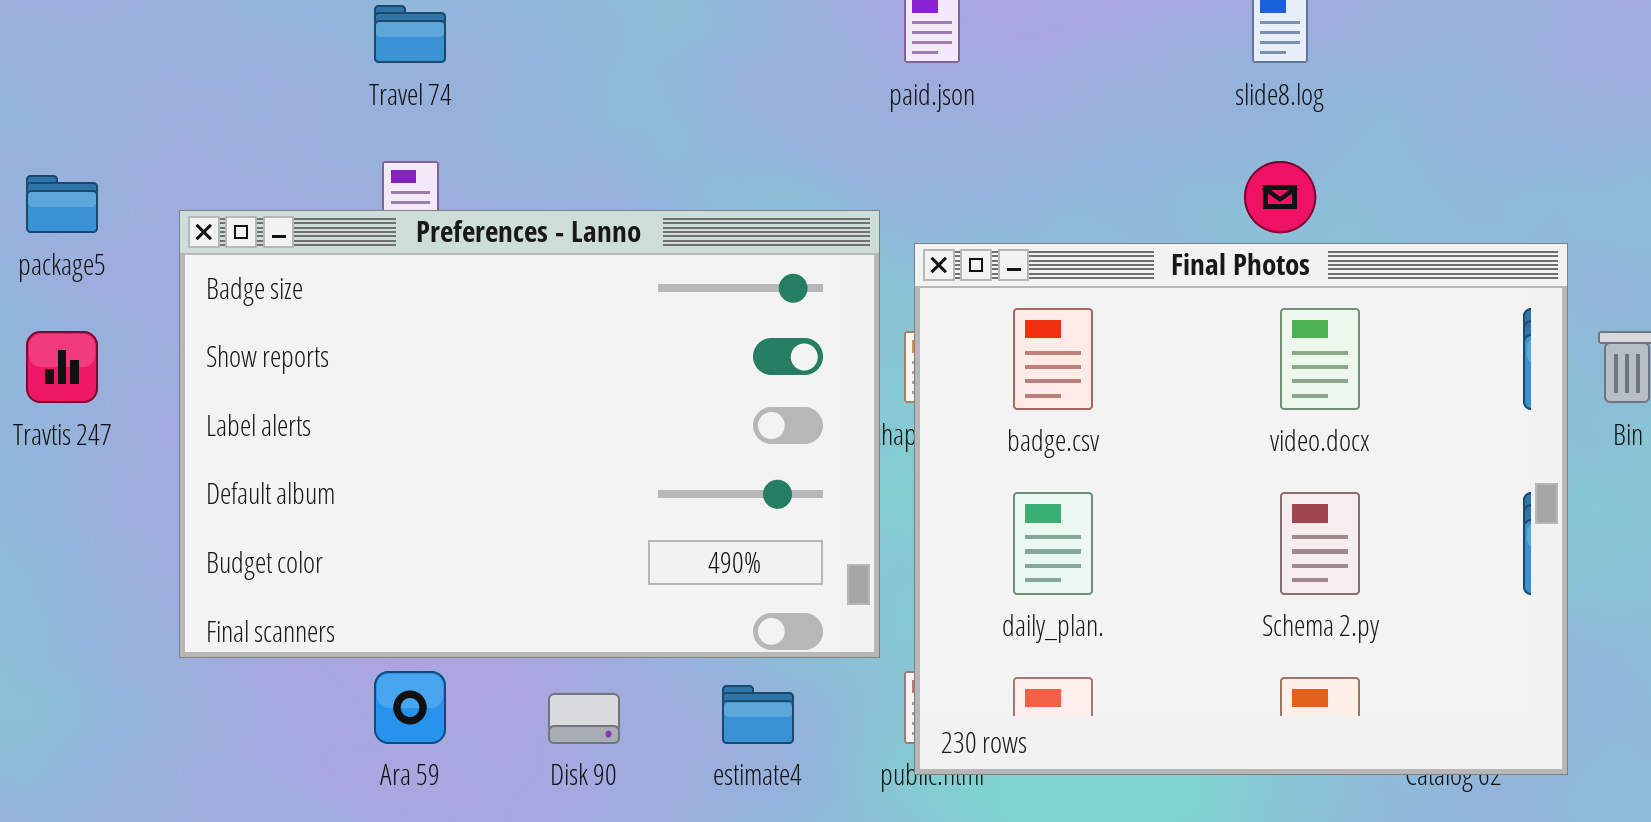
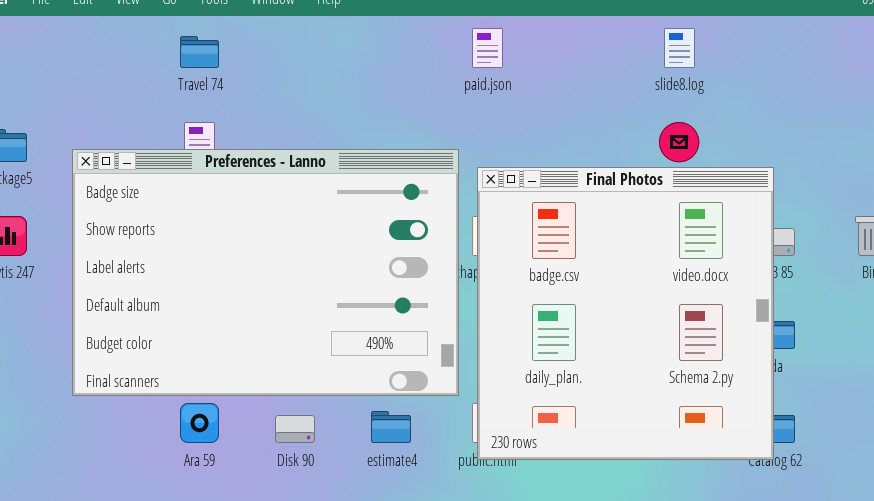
Final Photos: [914,243,1568,775] -> [477,167,774,460], resized

